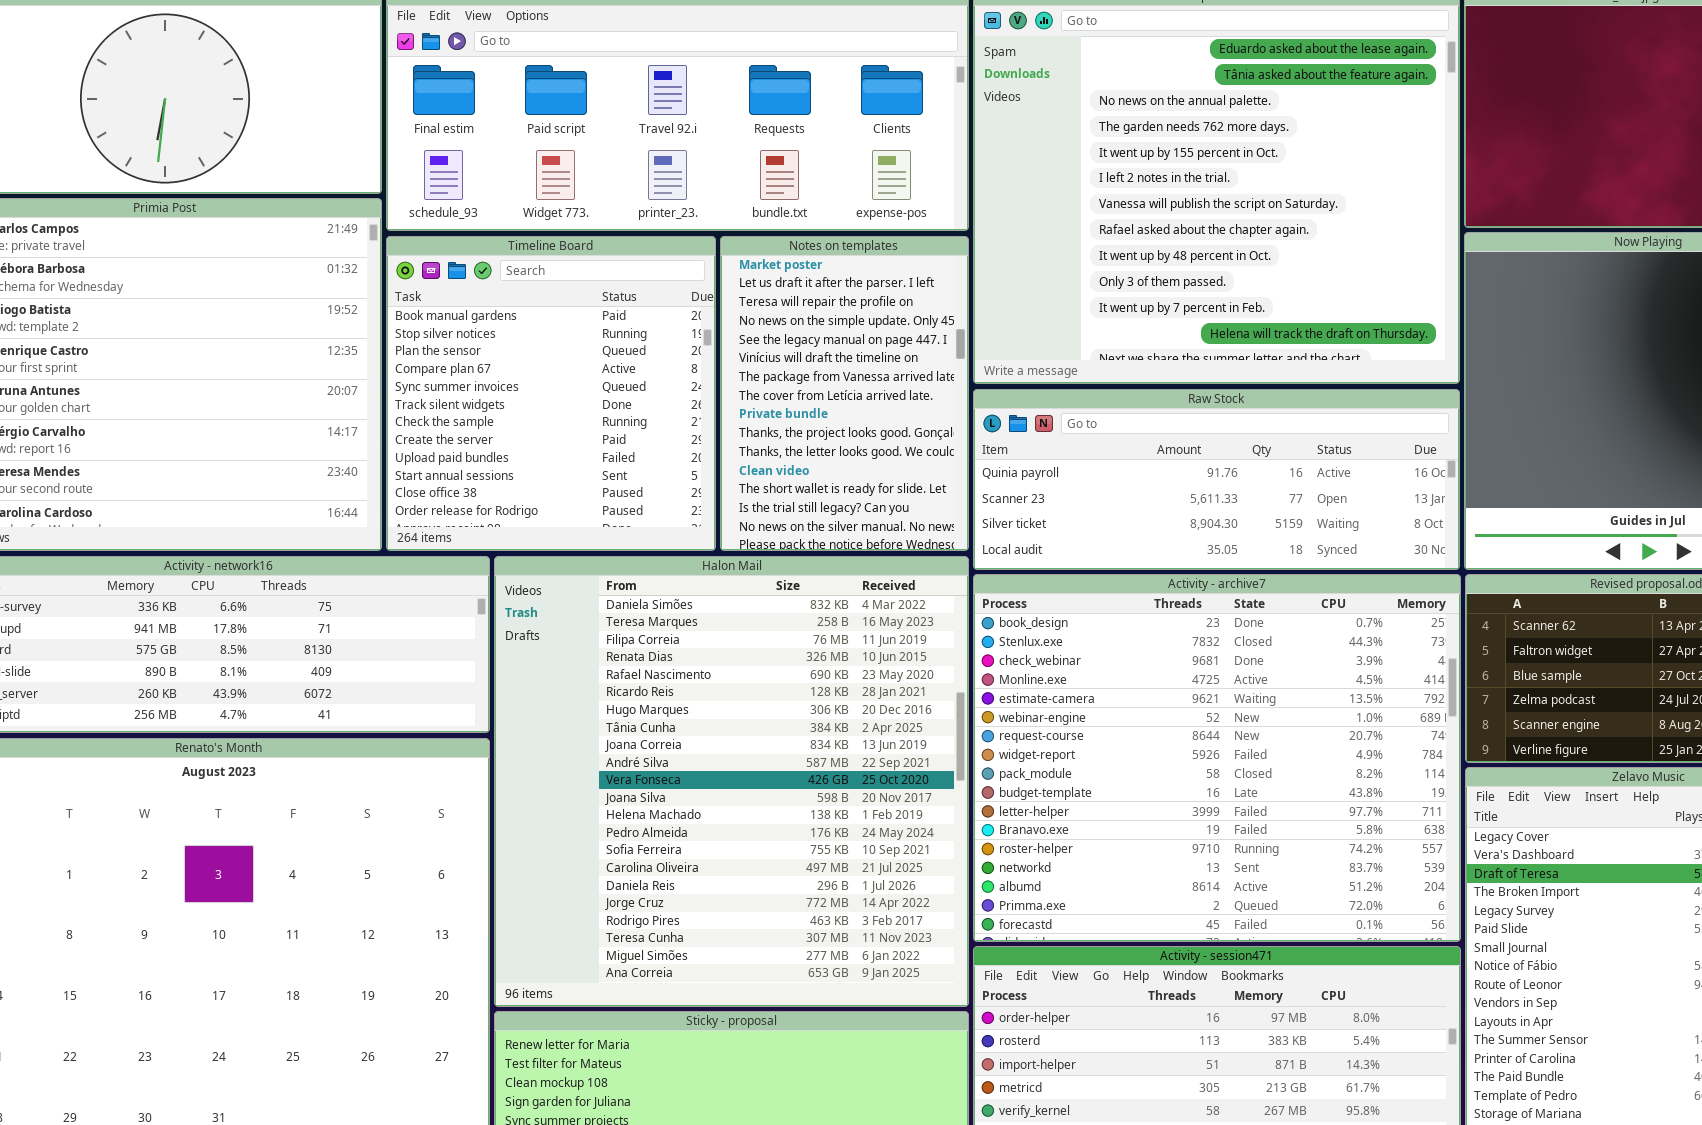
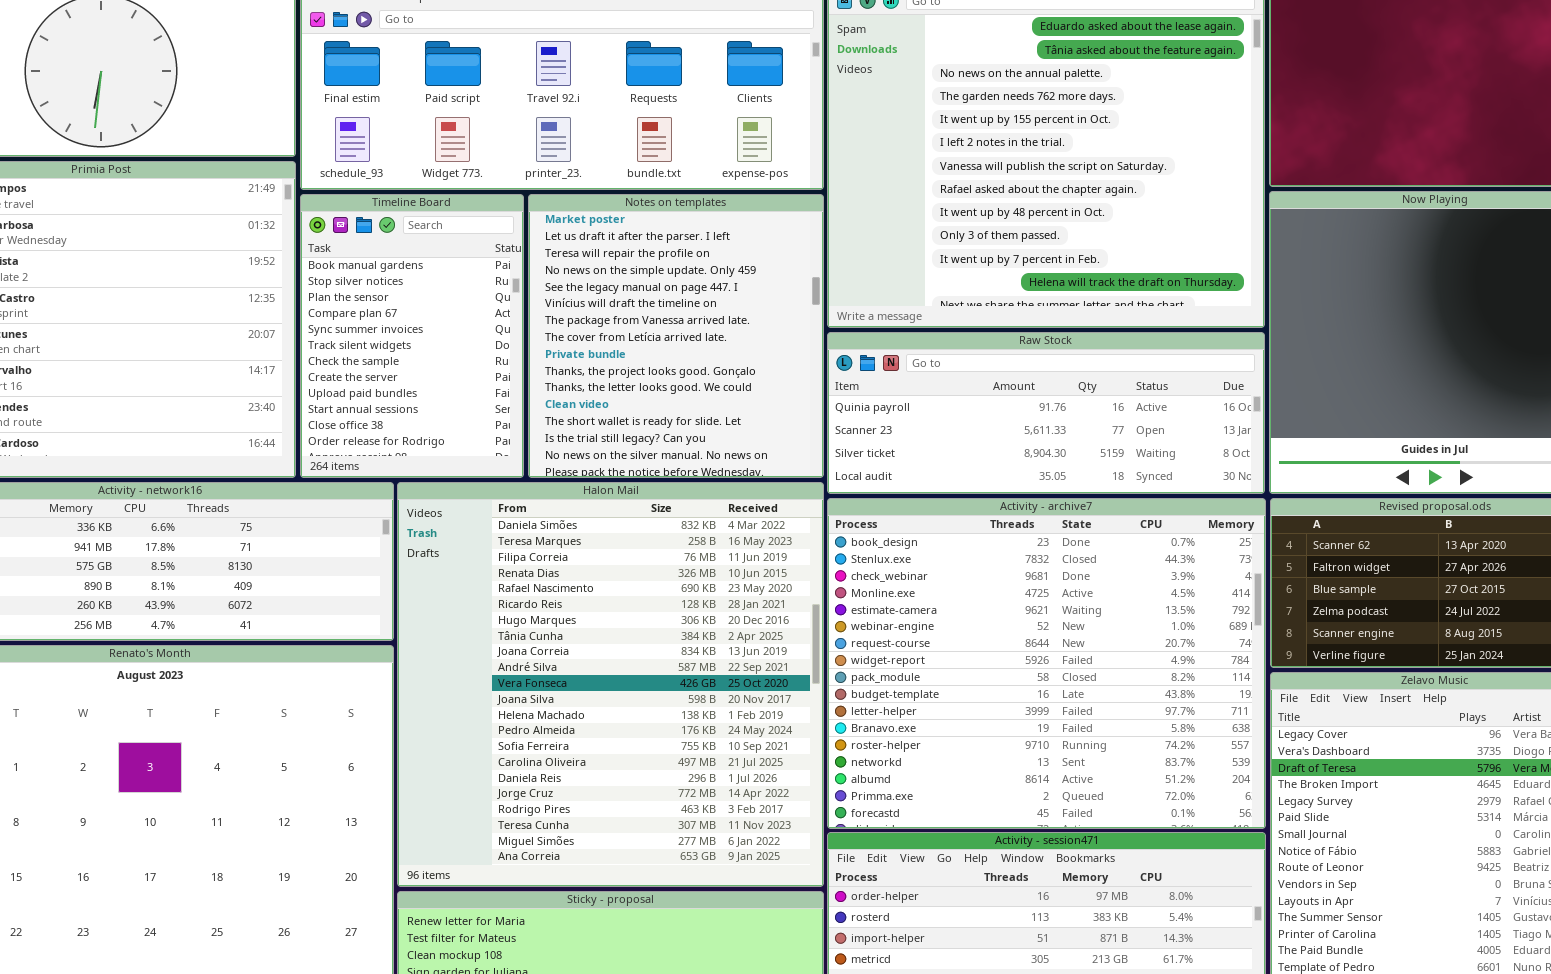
Timeline Board: [386,236,716,551] -> [300,194,524,478], resized
Notes on templates: [720,236,969,551] -> [528,194,824,478], resized

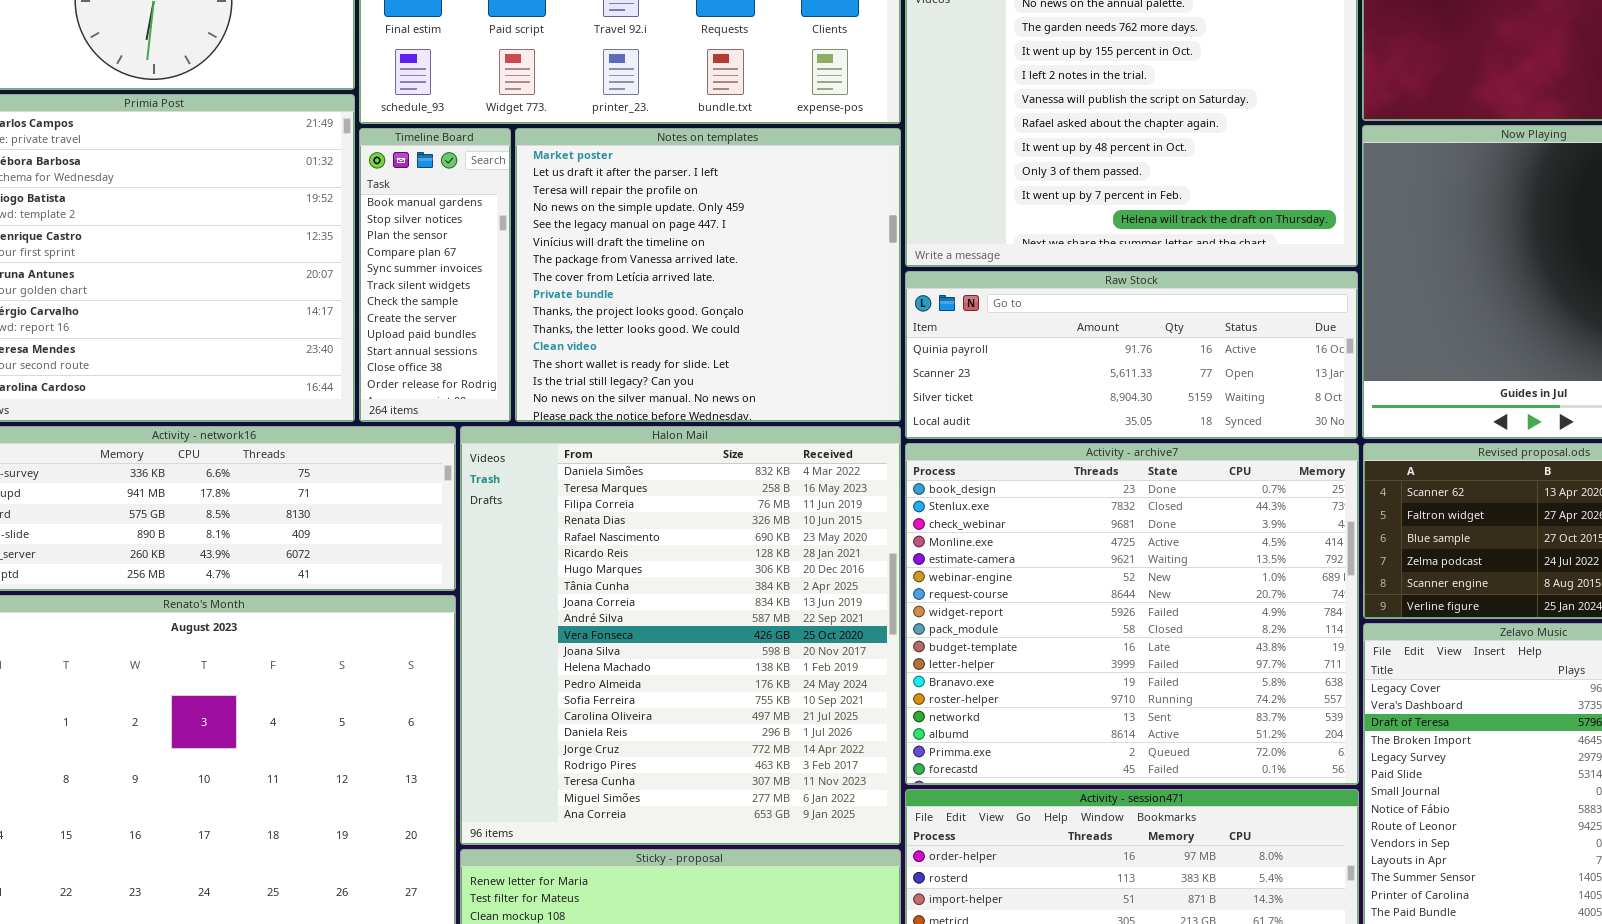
Timeline Board: [300,194,524,478] -> [359,128,511,422], resized
Notes on templates: [528,194,824,478] -> [515,128,901,422], resized

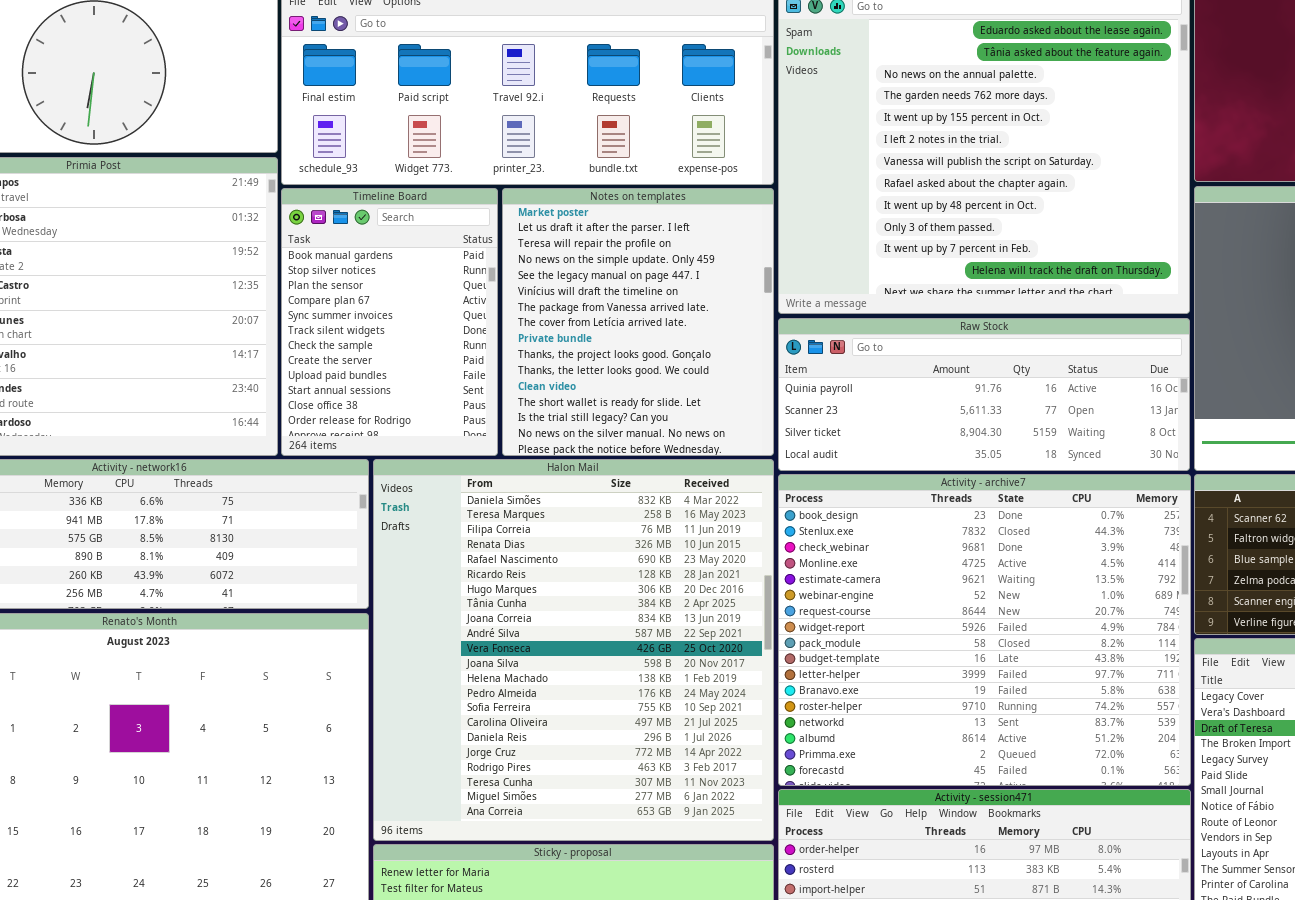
Timeline Board: [359,128,511,422] -> [281,188,498,456], resized
Notes on templates: [515,128,901,422] -> [502,188,774,456], resized

